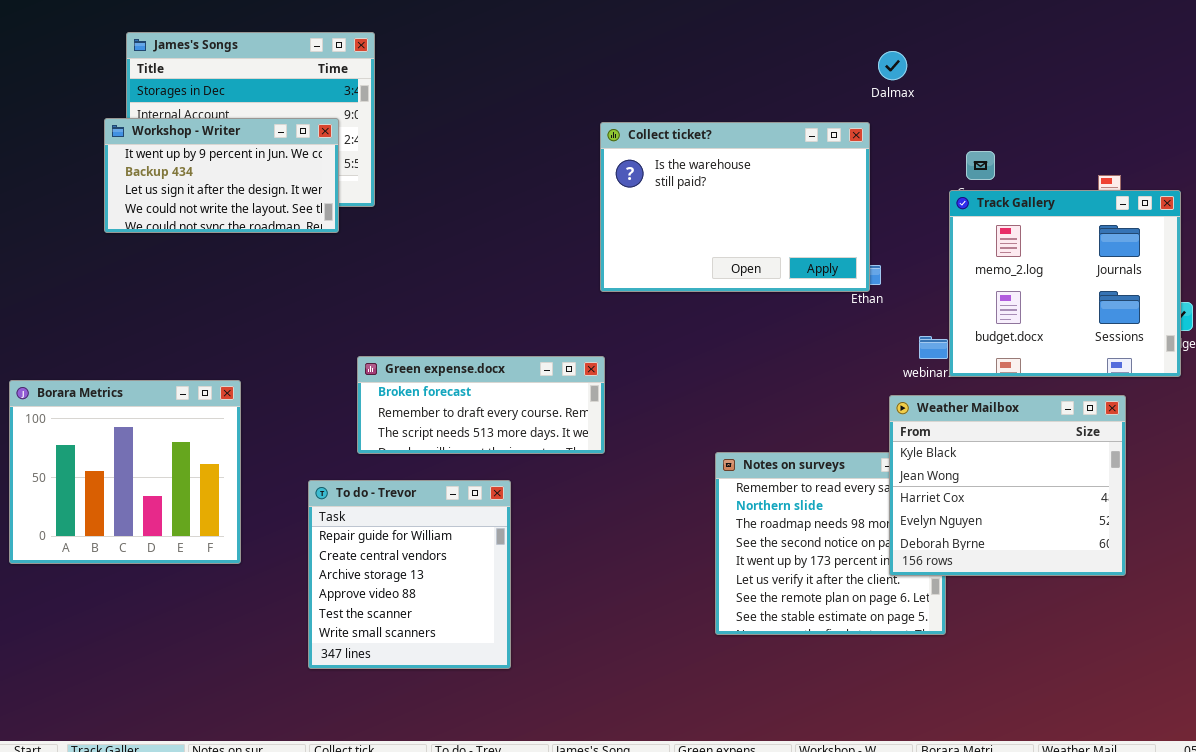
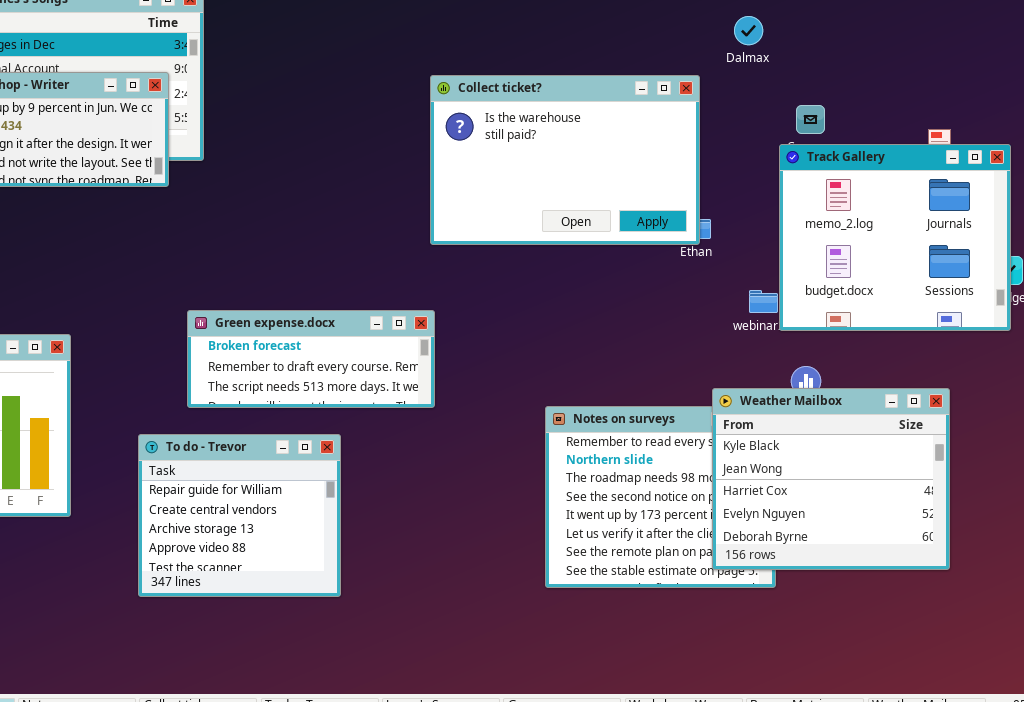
Dalmax: [878,51,907,80] -> [734,16,763,45], moved
Weather Mailbox: [889,395,1126,576] -> [712,388,950,570], moved
To do - Trevor: [308,480,511,669] -> [138,434,341,597], resized

